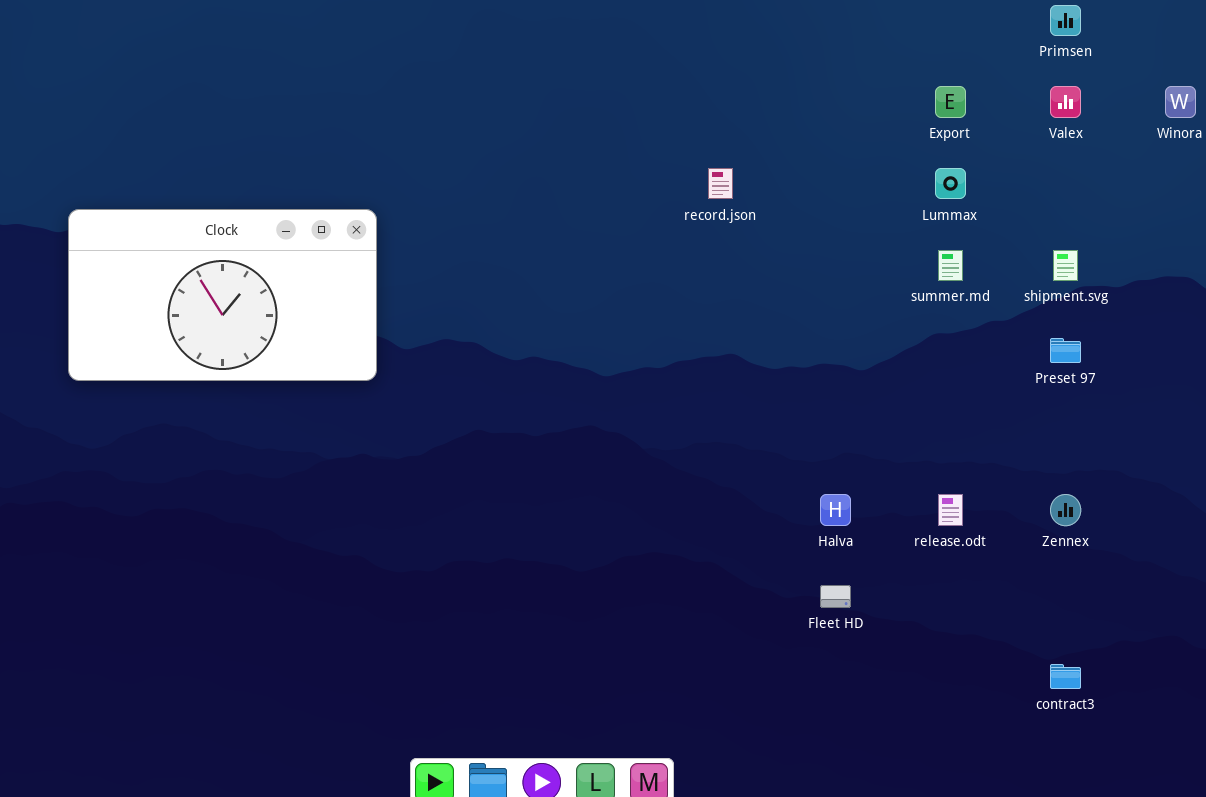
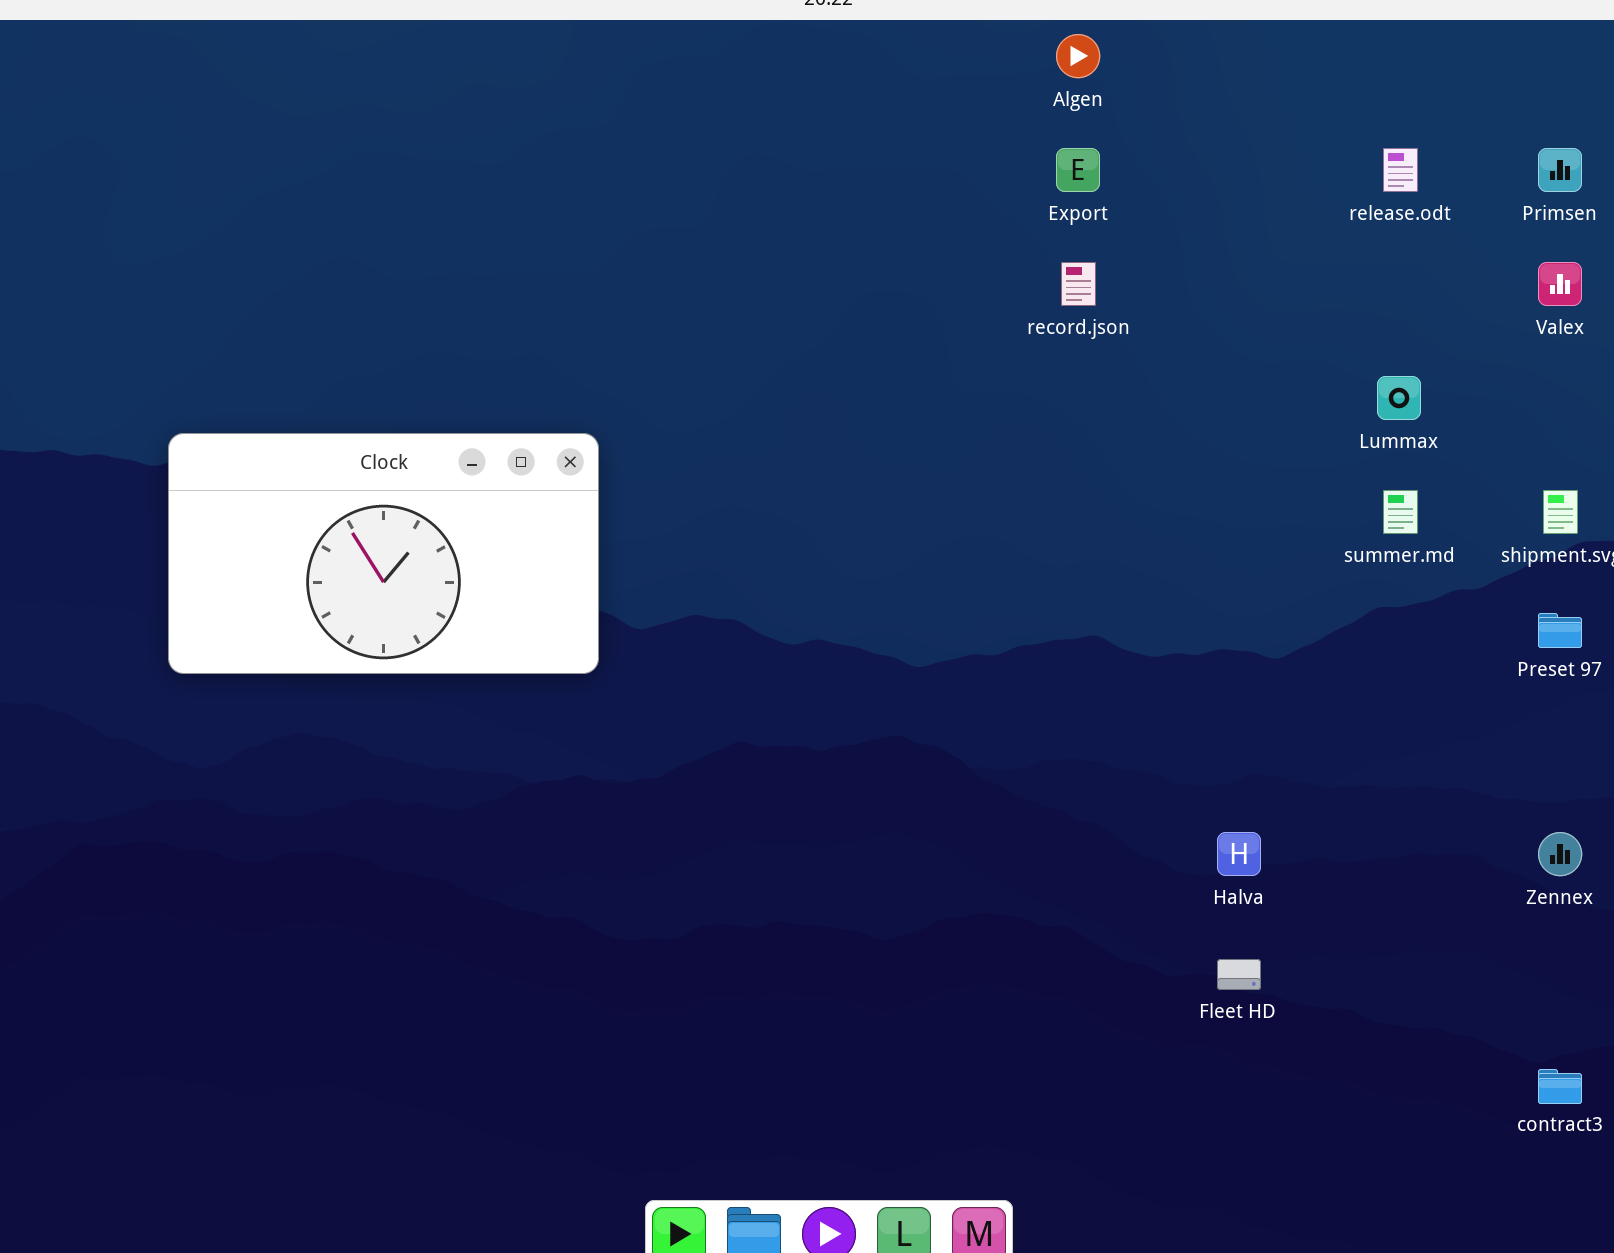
Export: [935,86,966,118] -> [1056,148,1100,192], moved
record.json: [708,168,733,199] -> [1061,262,1096,306], moved
release.odt: [938,494,963,526] -> [1383,148,1418,192], moved

